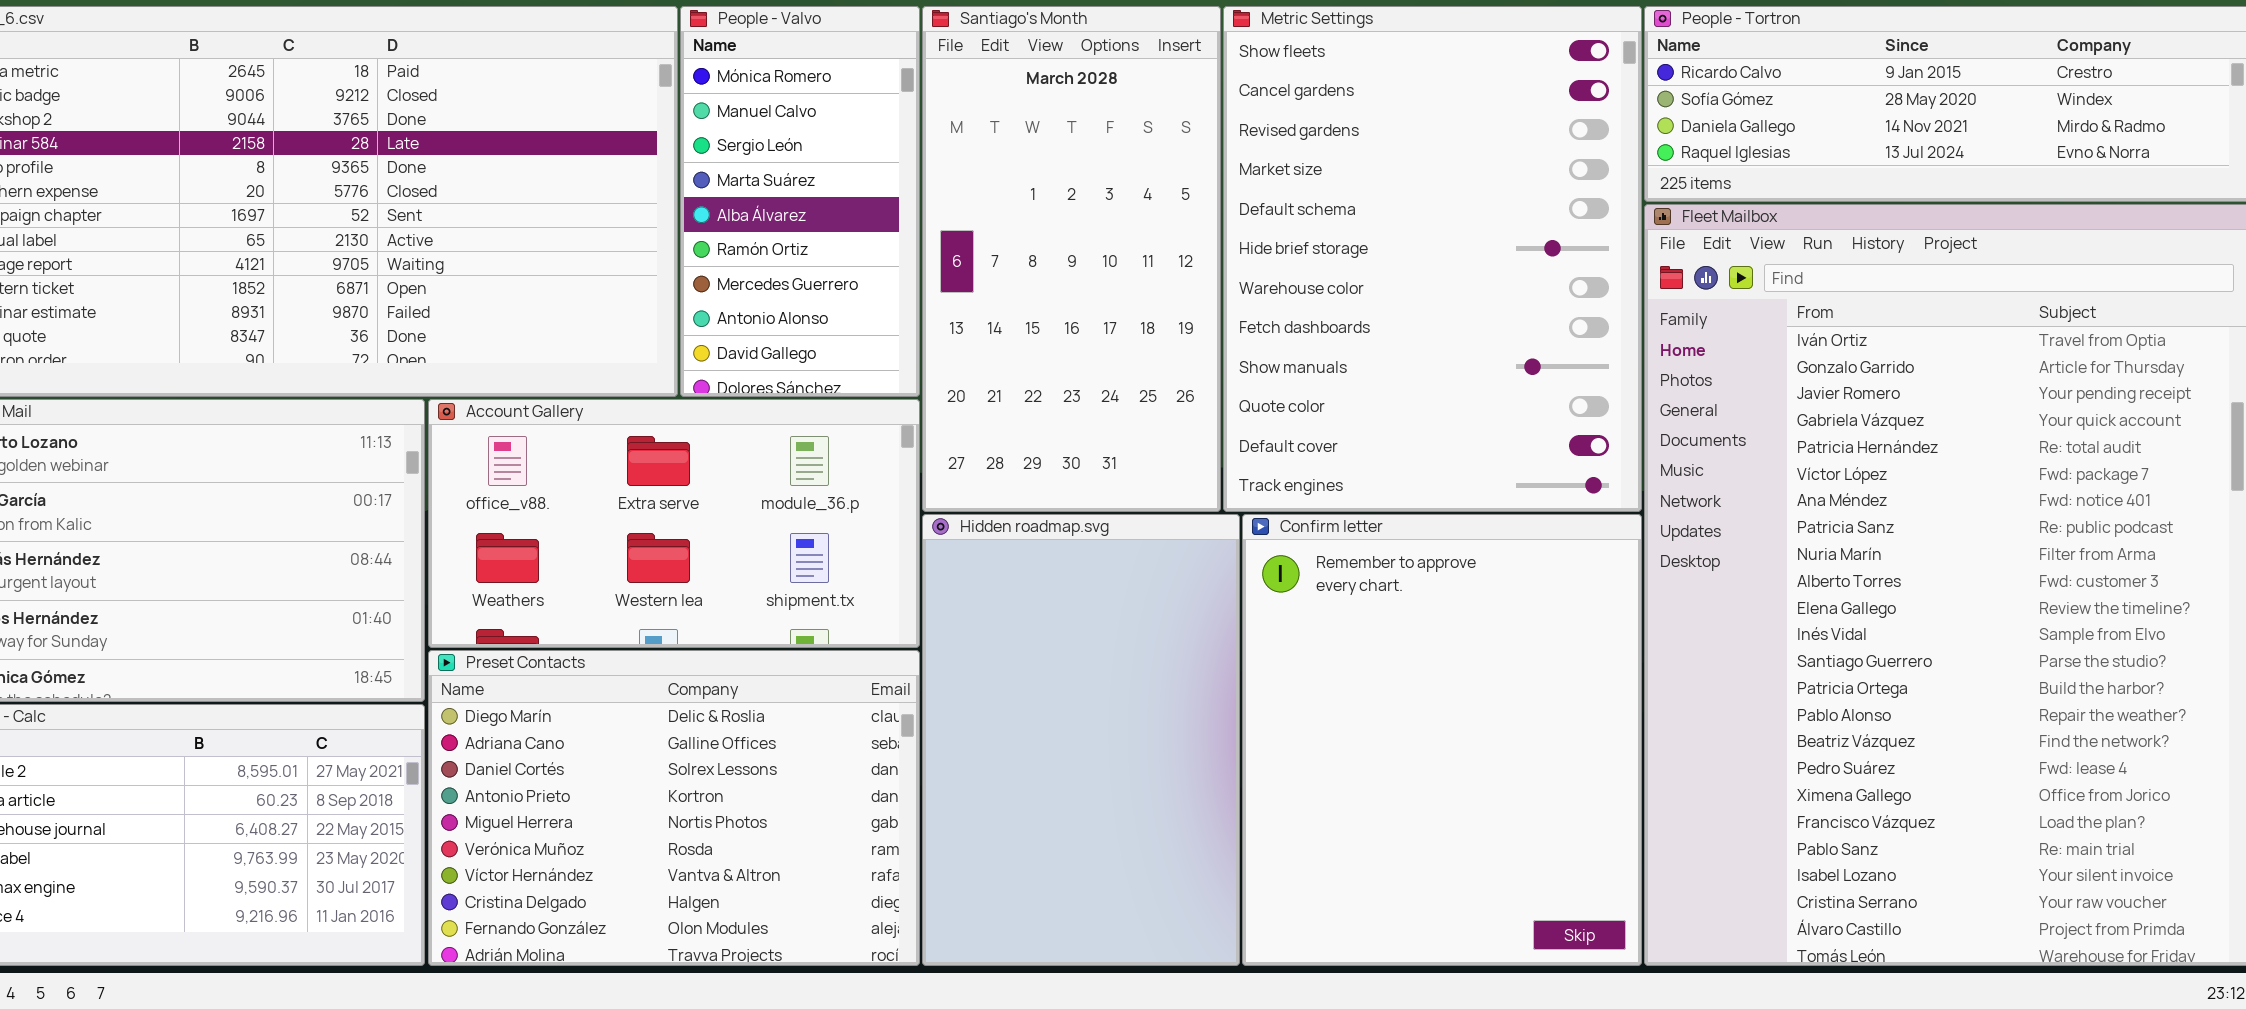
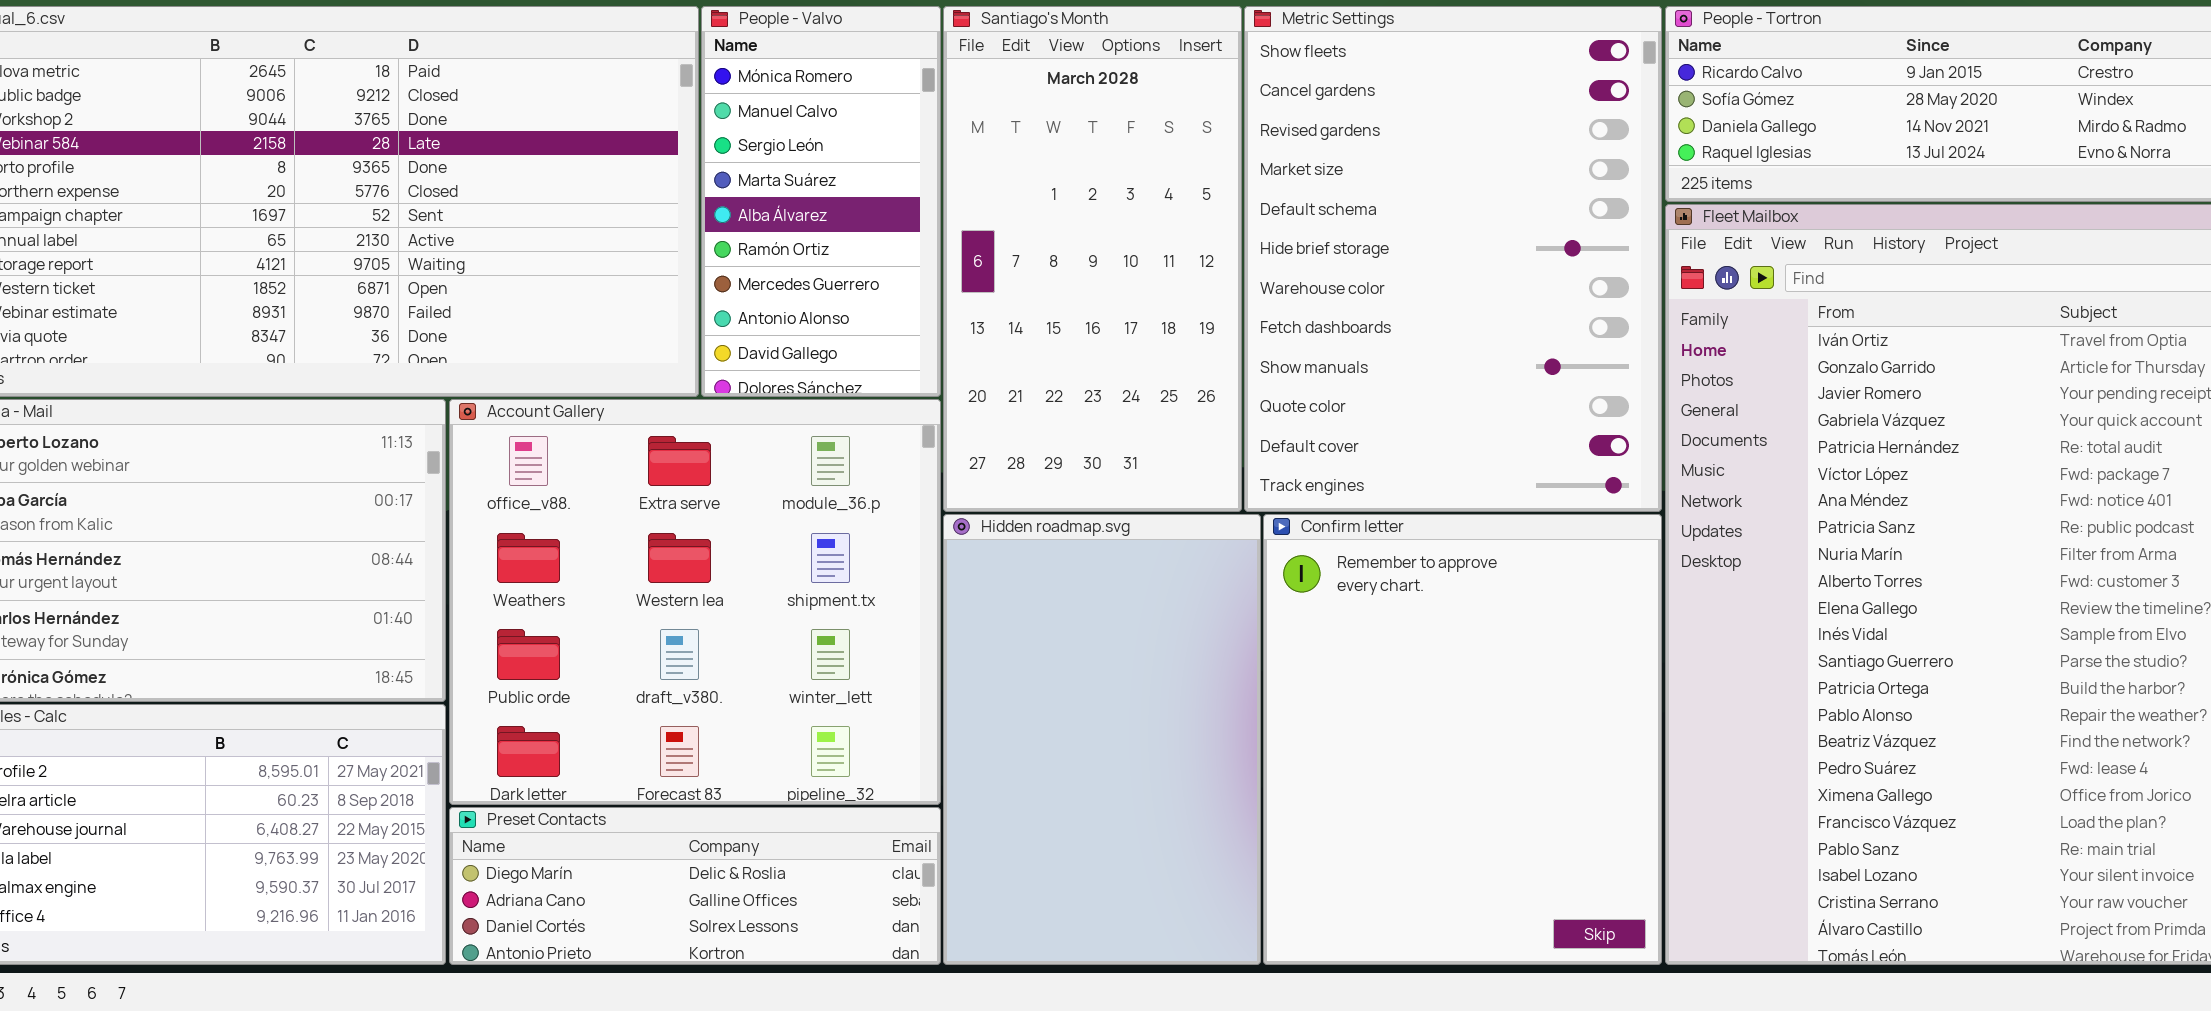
Account Gallery: [428,399,920,648] -> [449,399,941,805], resized
Preset Contacts: [428,650,920,966] -> [449,807,941,965], resized

